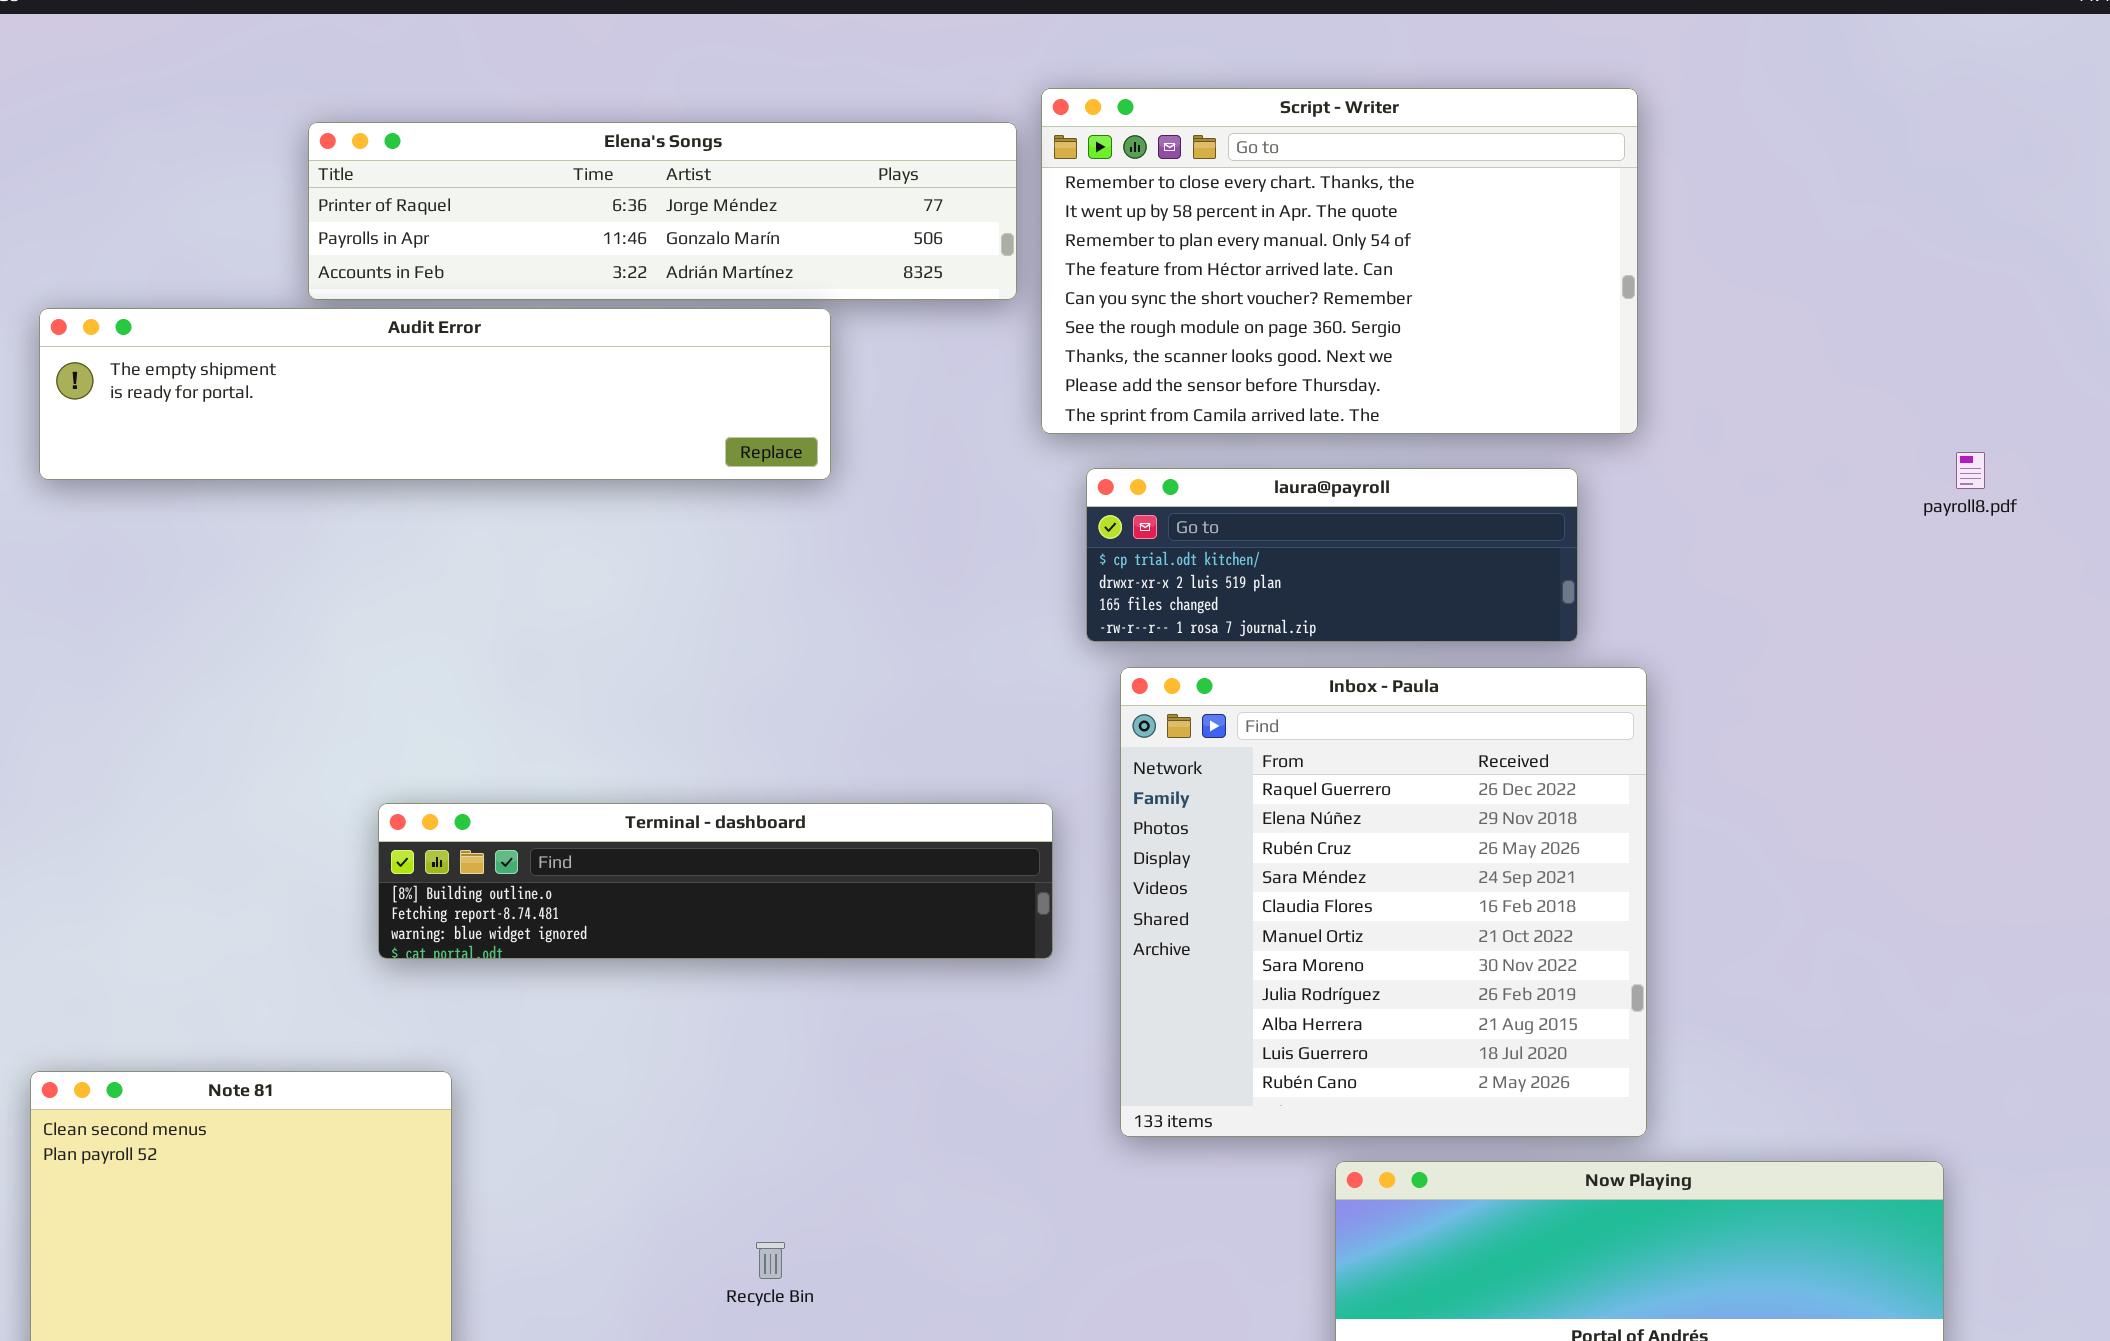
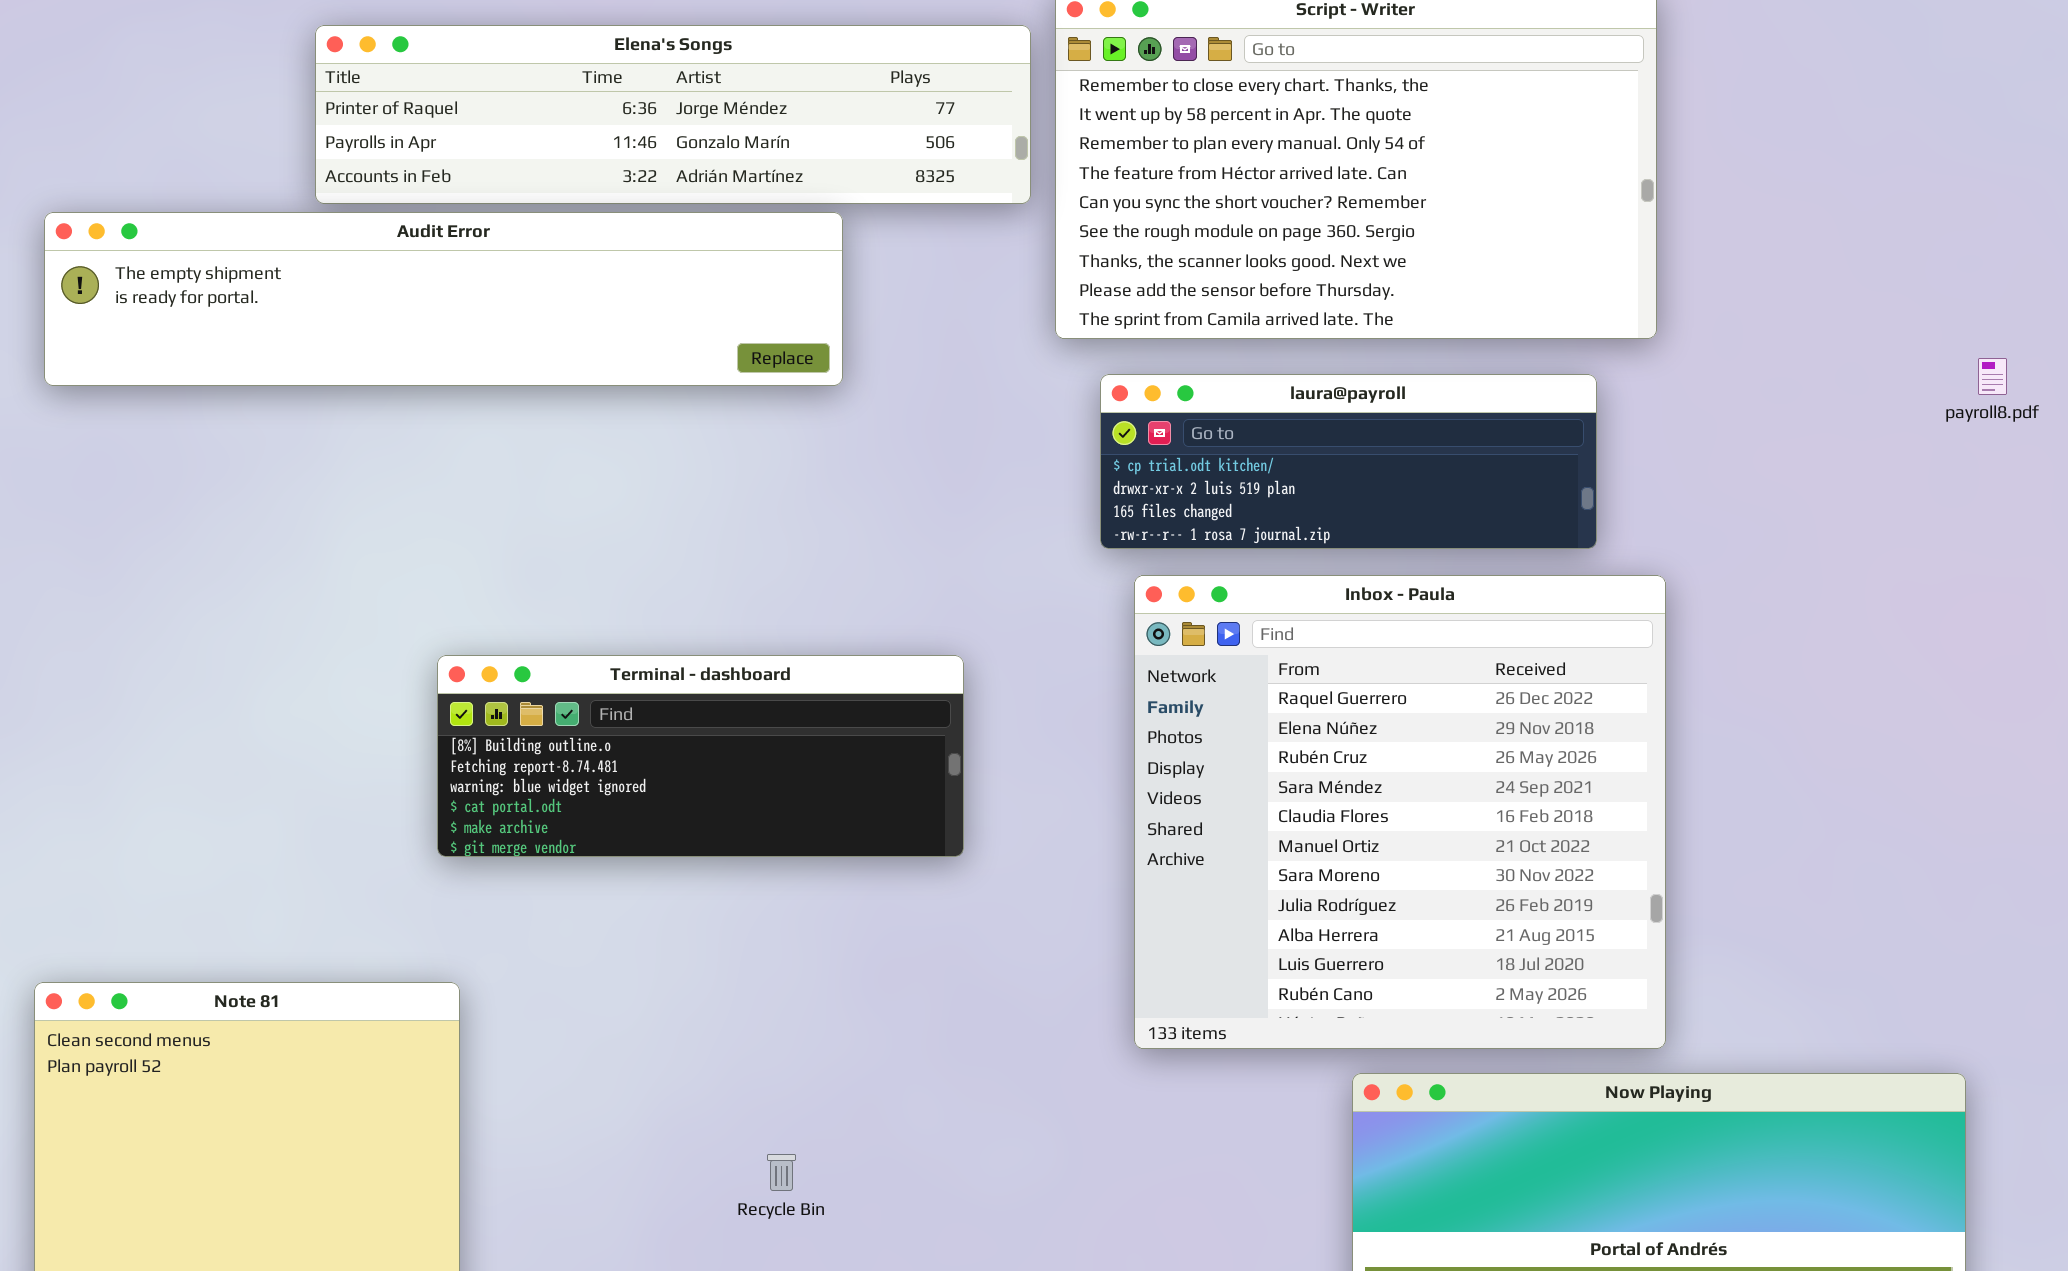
Terminal - dashboard: [378,803,1053,959] -> [437,655,964,857], moved, resized

